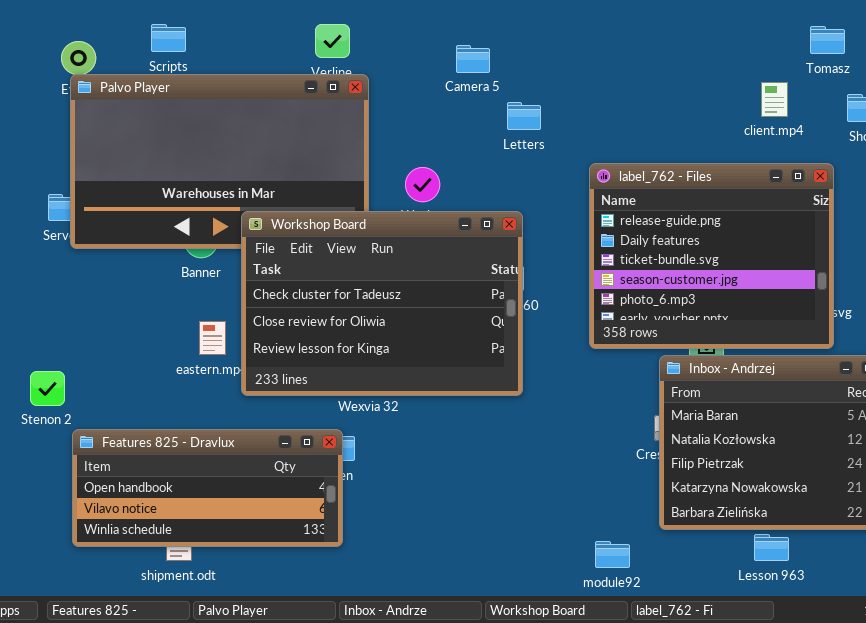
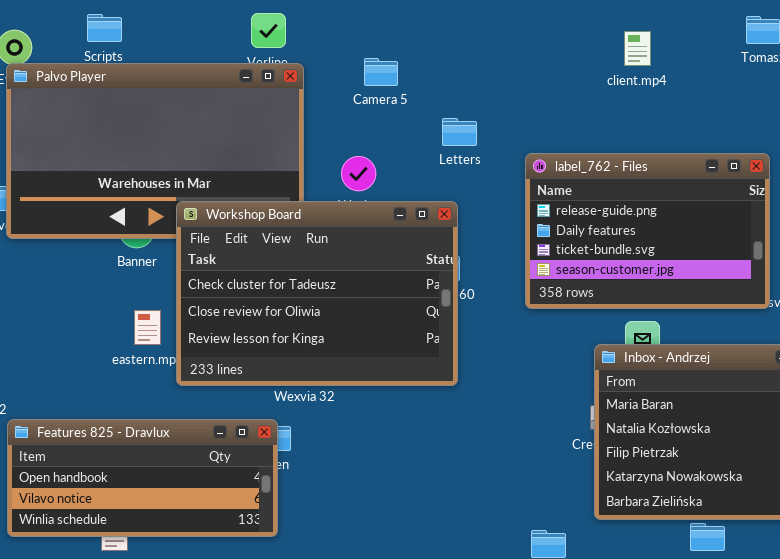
Camera 5: [456,45,490,73] -> [364,58,398,86], moved
client.mp4: [761,82,788,117] -> [624,31,651,66], moved
Letters: [507,102,541,130] -> [442,118,477,146], moved
label_762 - Files: [589,163,834,349] -> [525,153,770,309], resized

